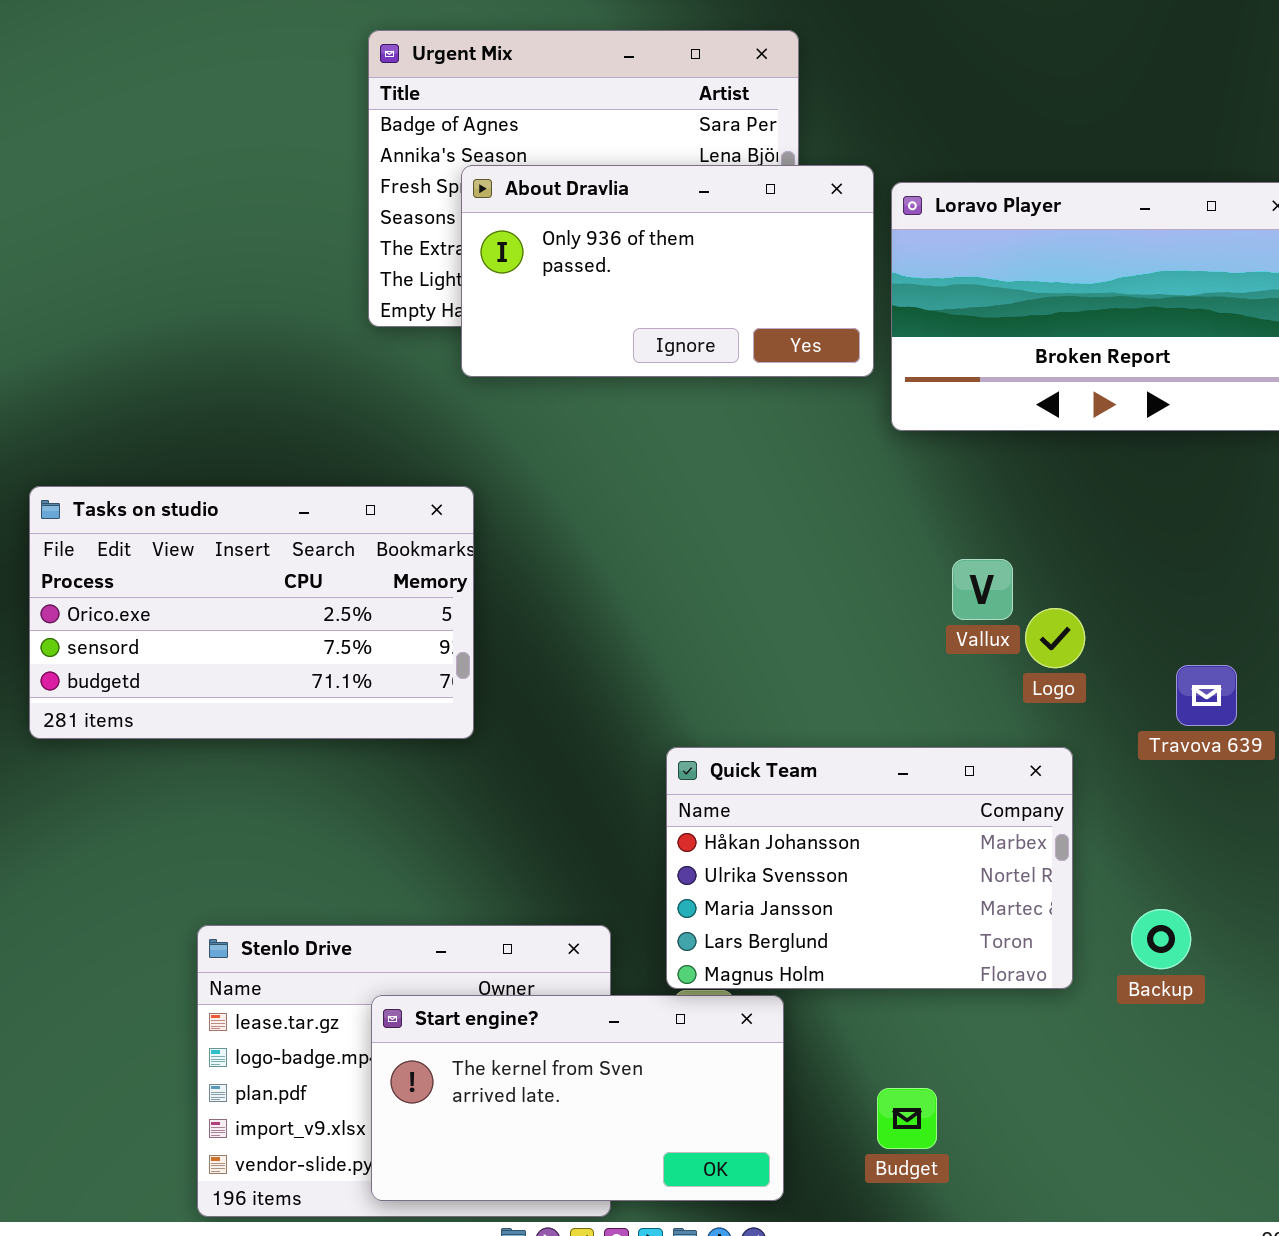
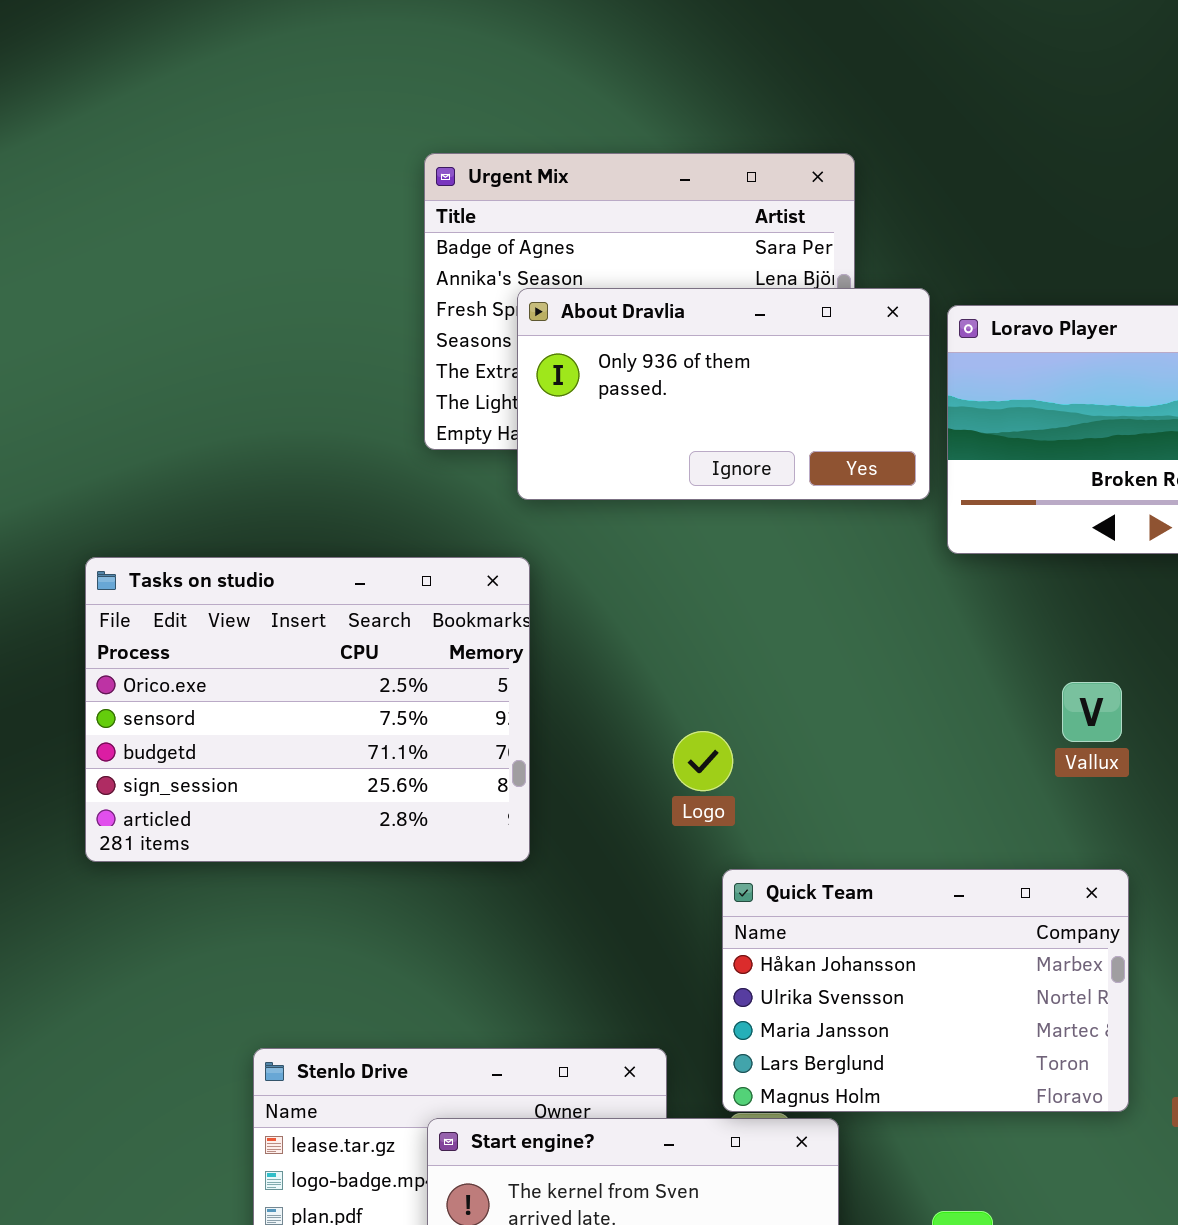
Tasks on studio: [29,486,474,739] -> [85,557,530,862], resized
Vallux: [952,559,1013,620] -> [1062,682,1122,742], moved
Logo: [1025,608,1085,668] -> [673,731,733,791], moved

